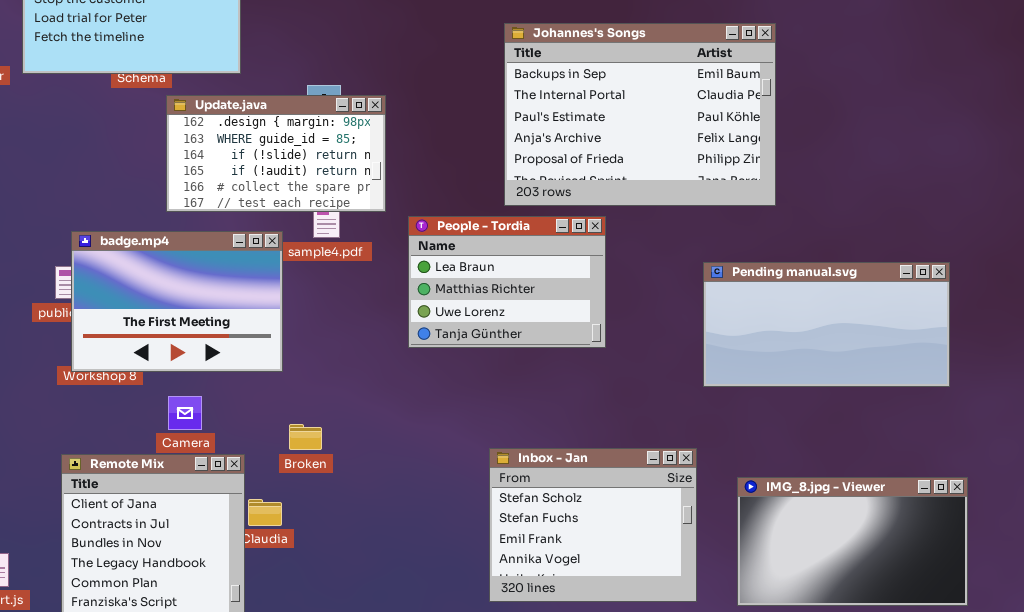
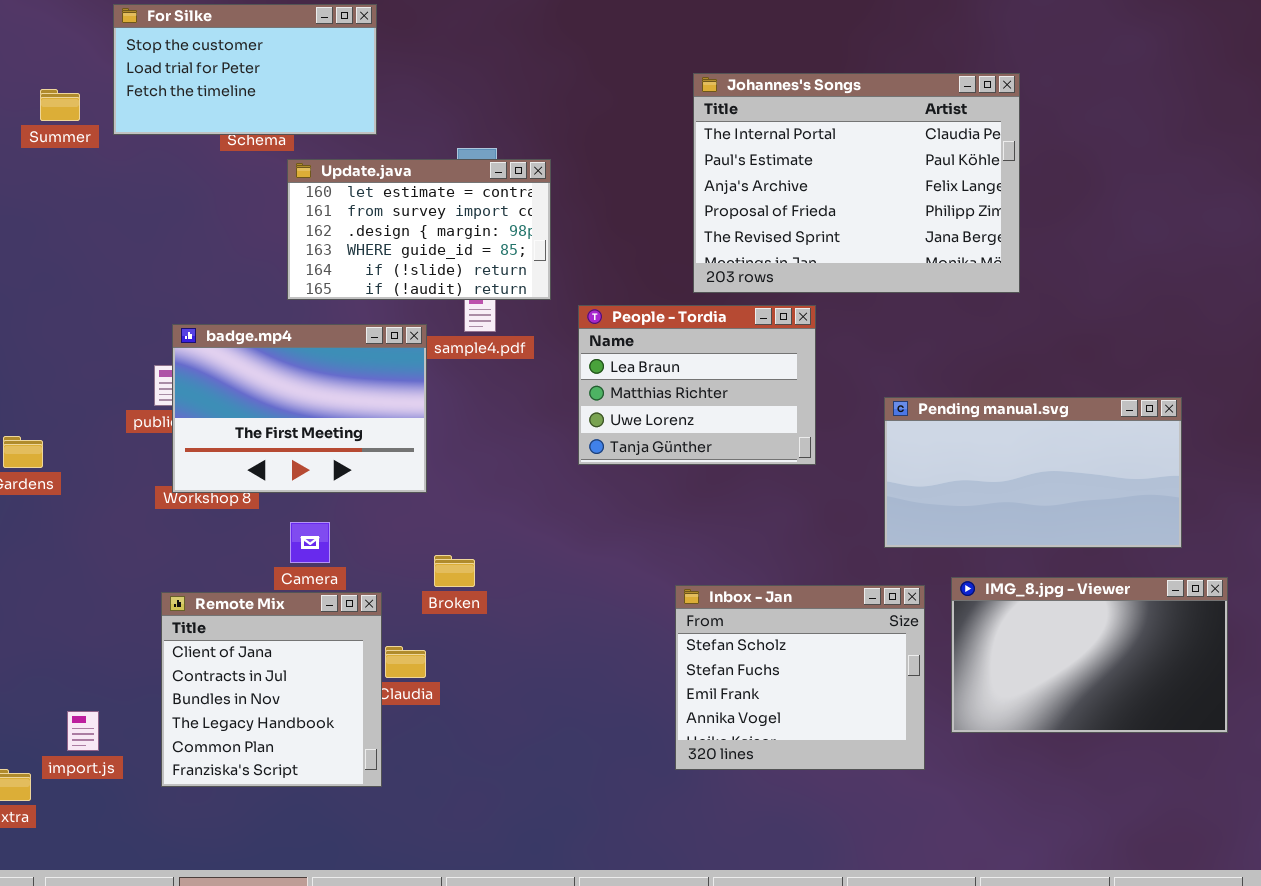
Johannes's Songs: [504,23,776,206] -> [693,73,1020,293], scrolled down 1 row
Update.java: [166,95,386,212] -> [287,159,551,300], scrolled up 2 rows
Pending manual.svg: [703,262,950,387] -> [884,397,1182,548], moved
IMG_8.jpg - Viewer: [737,477,968,606] -> [951,577,1228,733], moved

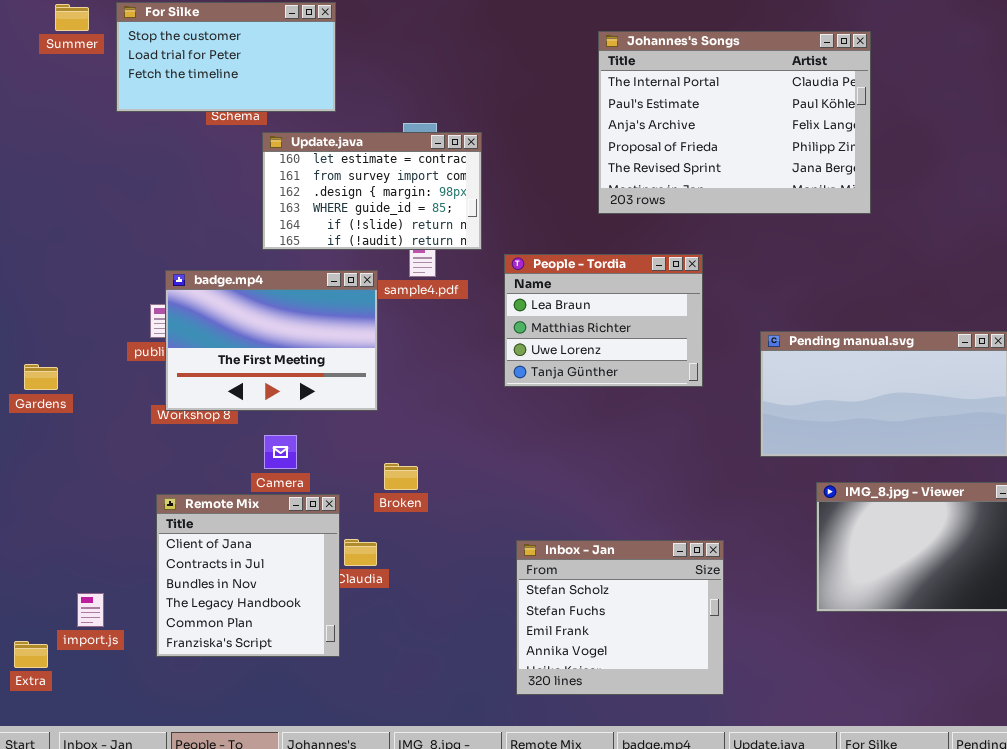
Johannes's Songs: [693,73,1020,293] -> [598,31,871,214], moved
Summer: [40,89,80,121] -> [55,4,89,31], moved
Inbox - Jan: [675,585,925,770] -> [516,540,724,695], moved

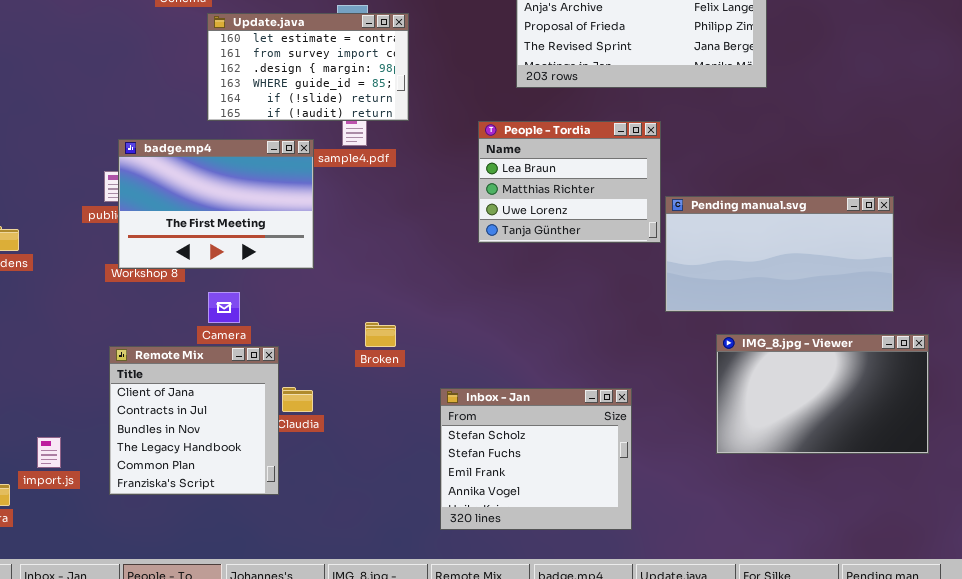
People - Tordia: [504,254,703,387] -> [478,121,661,243], moved
Broken: [384,463,418,490] -> [365,322,396,347], moved

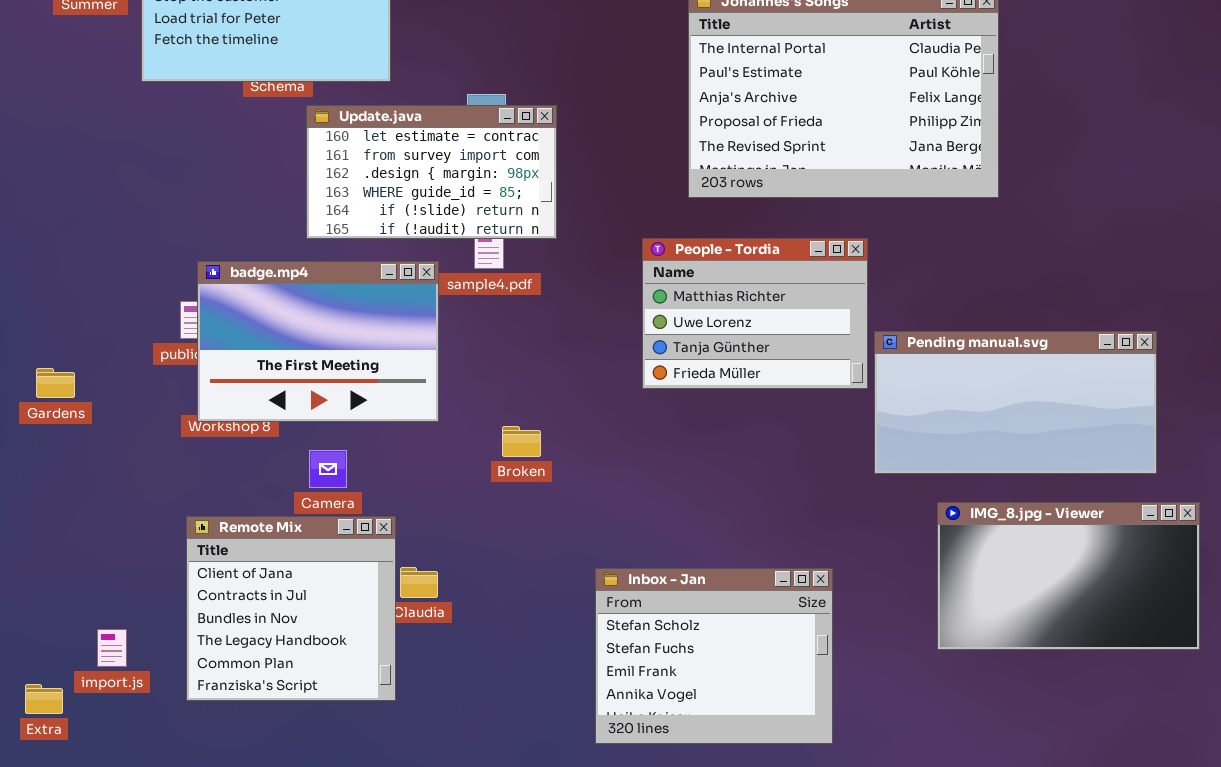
People - Tordia: [478,121,661,243] -> [642,238,868,389], scrolled down 1 row
Broken: [365,322,396,347] -> [502,426,541,457], moved

